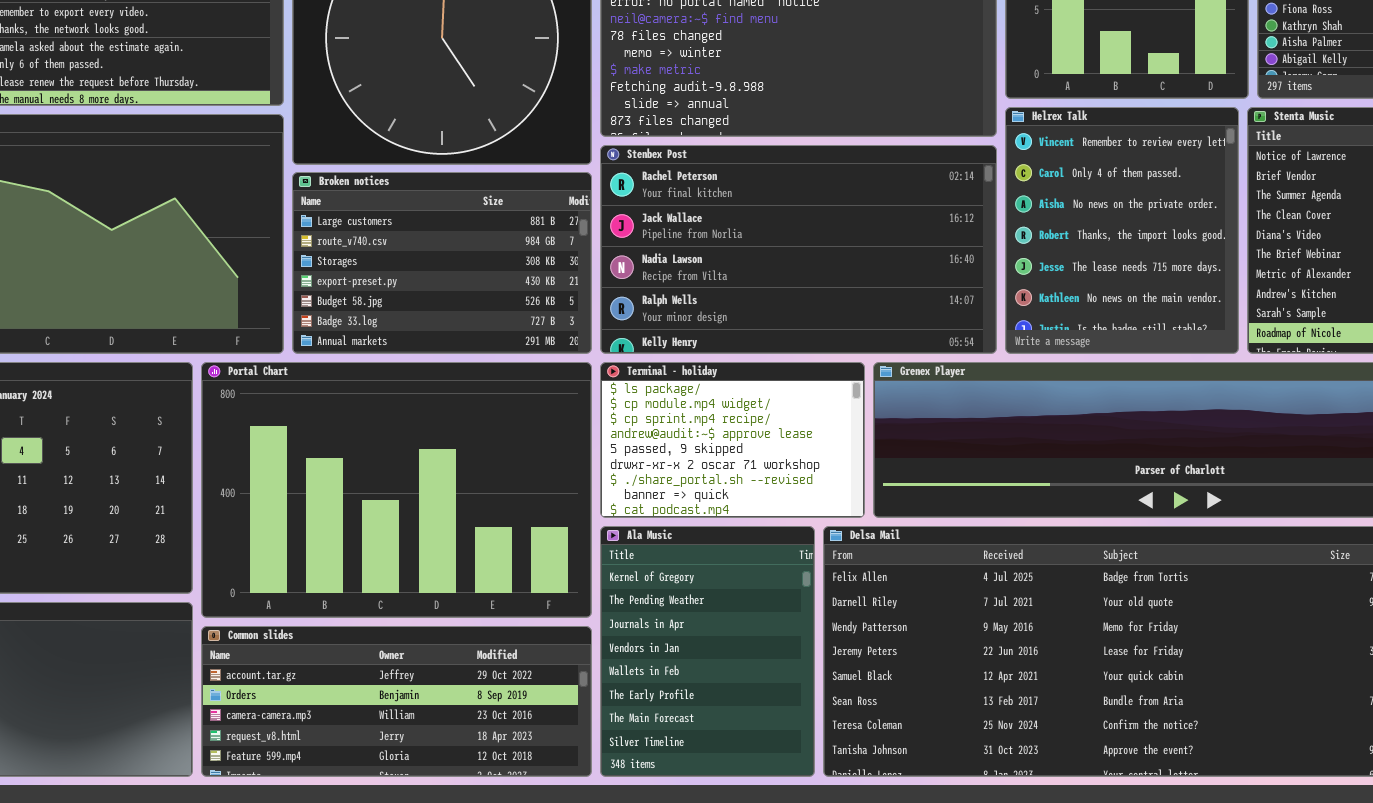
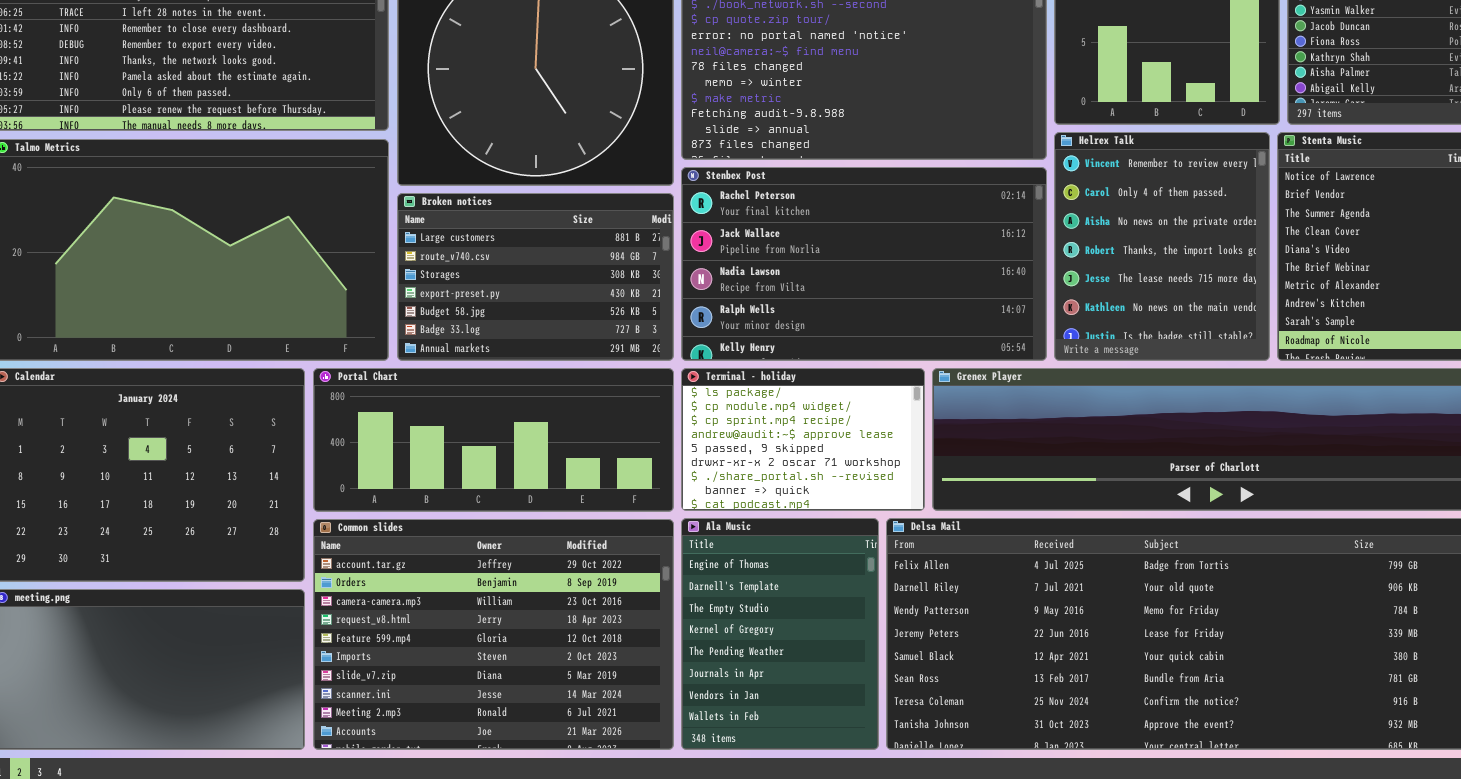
Portal Chart: [201,362,592,618] -> [313,368,674,512], resized
Ala Music: [600,526,815,777] -> [681,518,879,750], scrolled up 3 rows
Common slides: [201,626,592,777] -> [313,519,674,750], resized

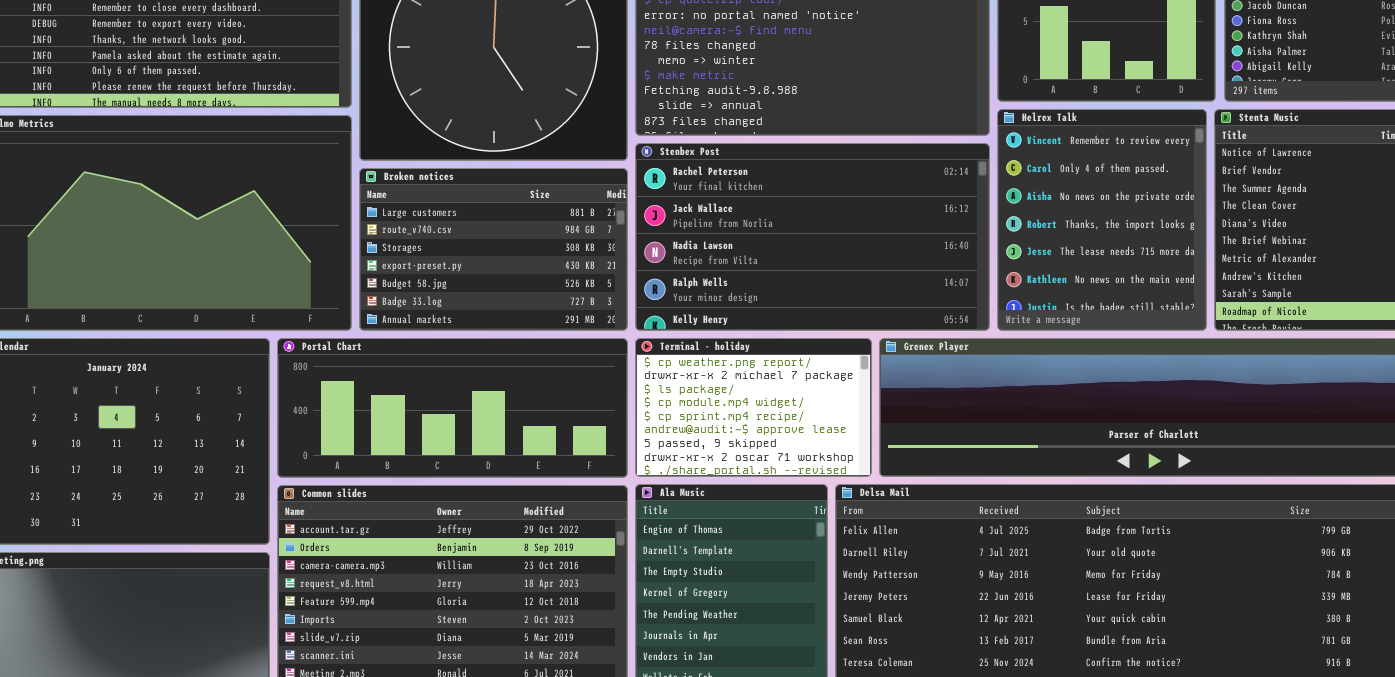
Terminal - holiday: [681,368,925,511] -> [635,338,872,477], scrolled up 2 rows

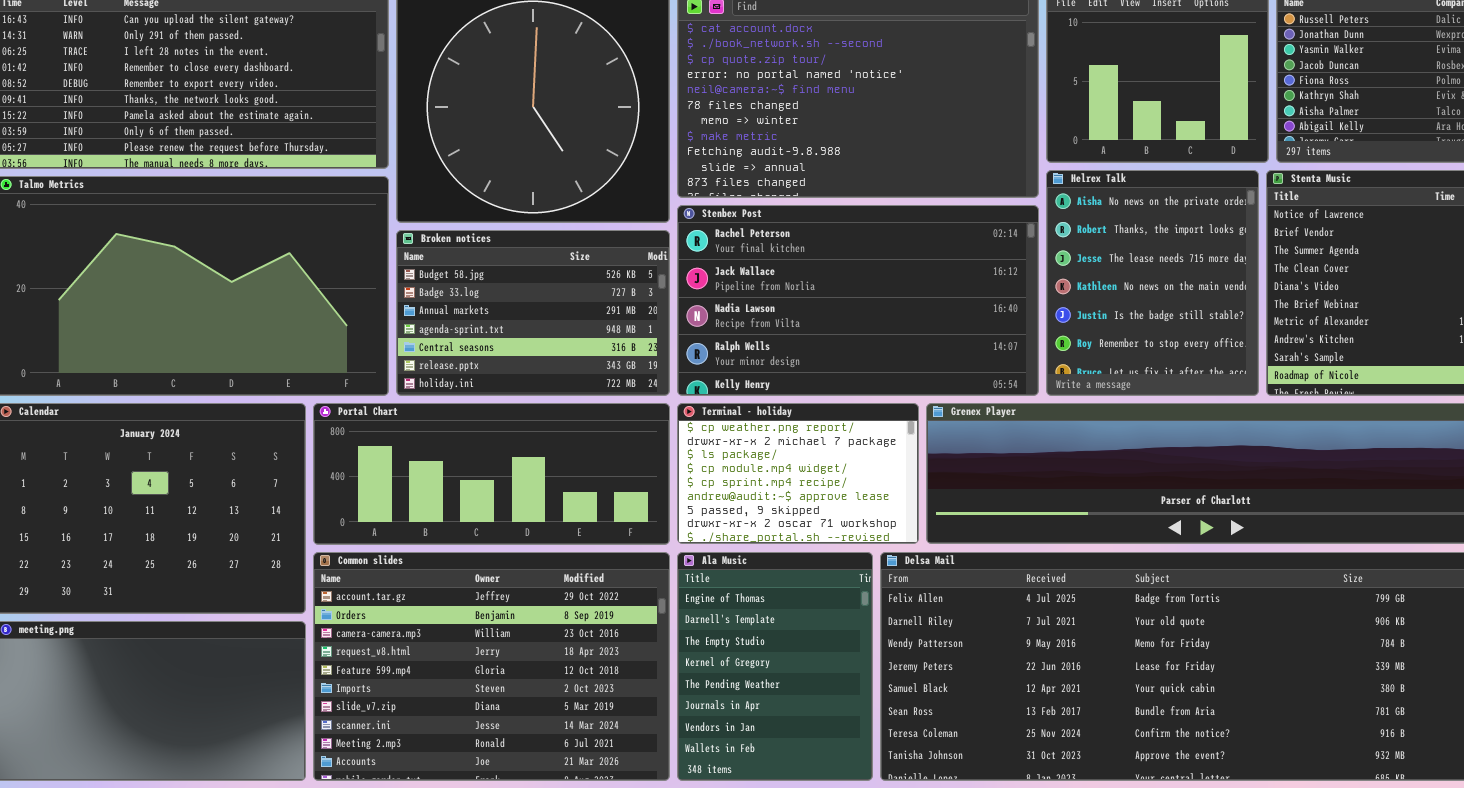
Helrex Talk: [997,109,1207,331] -> [1046,170,1259,396], scrolled down 2 rows
Broken notices: [359,168,628,331] -> [396,230,670,396], scrolled down 4 rows

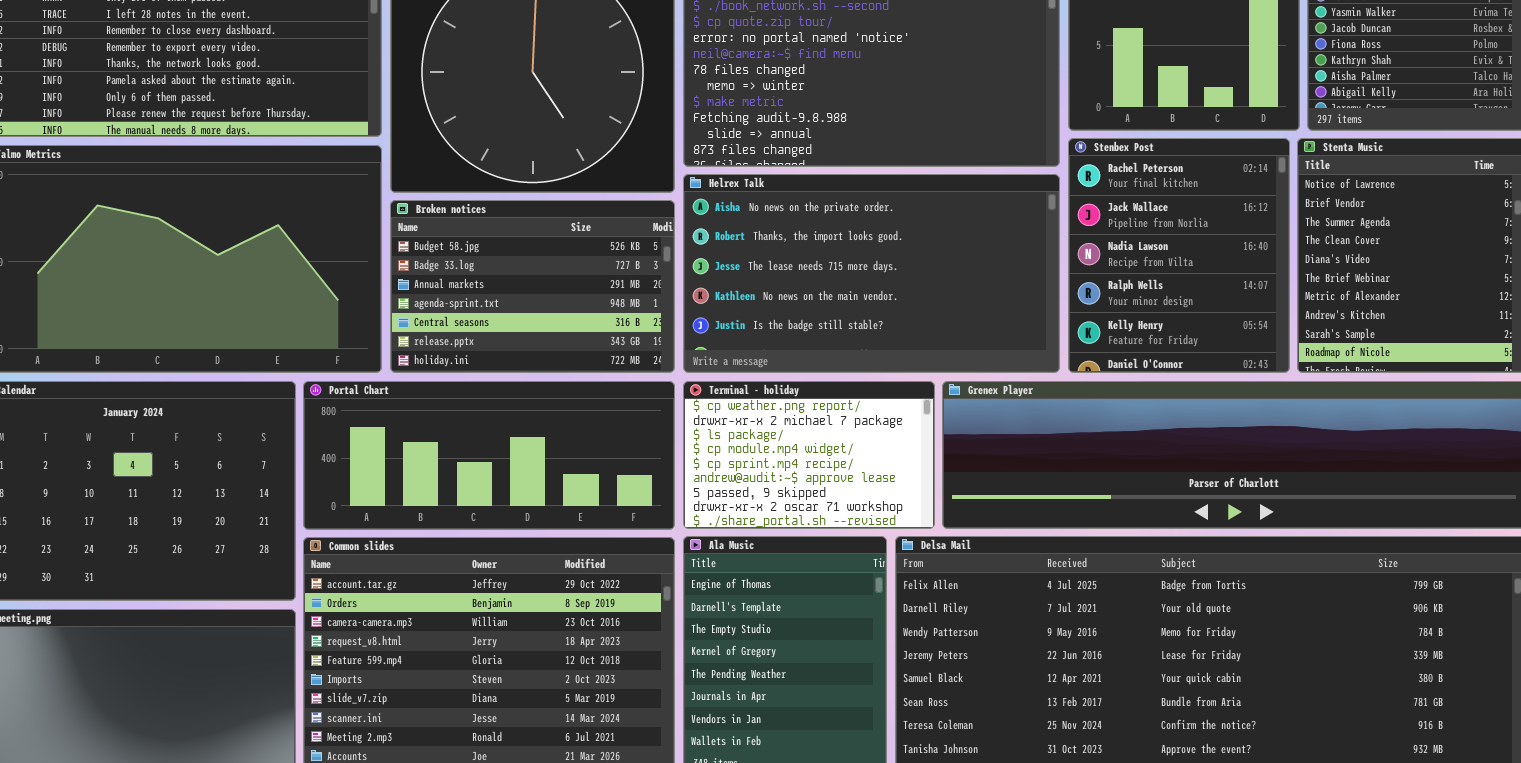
Helrex Talk: [1046,170,1259,396] -> [683,174,1060,373], moved, resized
Stenbex Post: [677,205,1039,396] -> [1068,138,1290,373], moved, resized

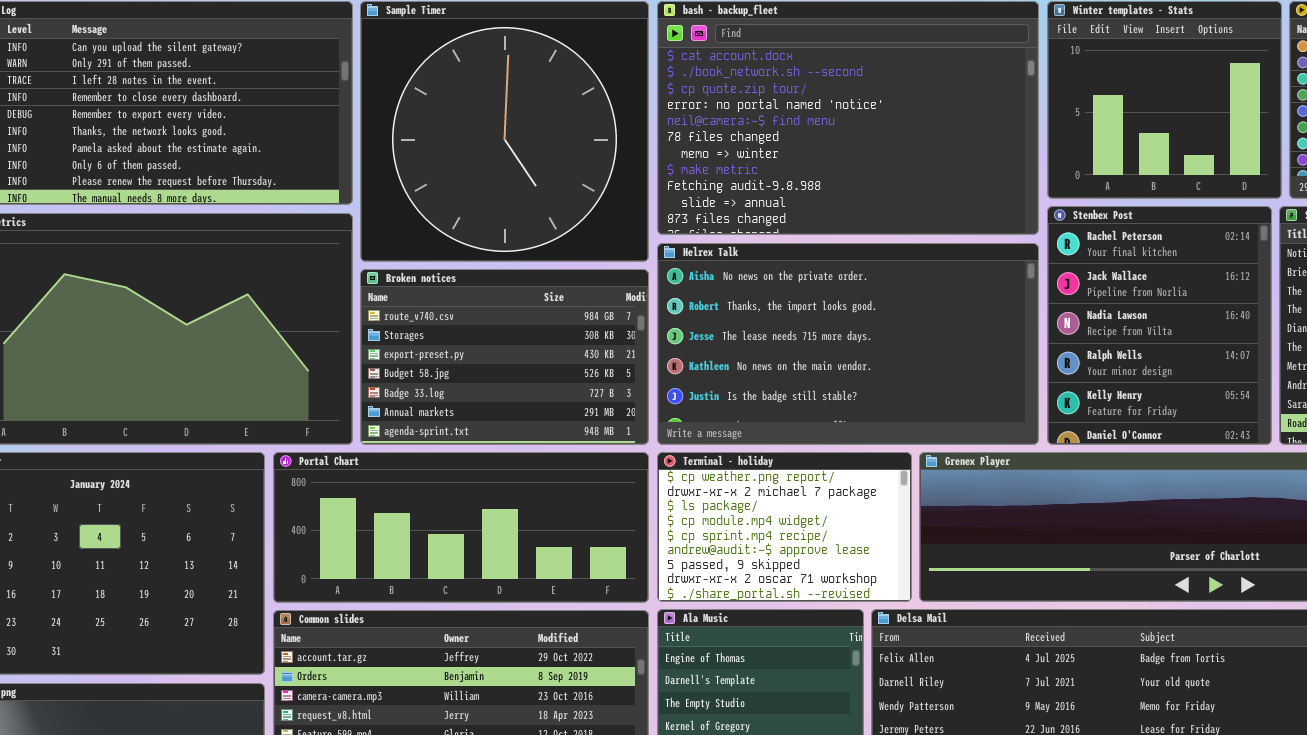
Broken notices: [390,200,675,373] -> [360,269,649,445], scrolled up 3 rows

